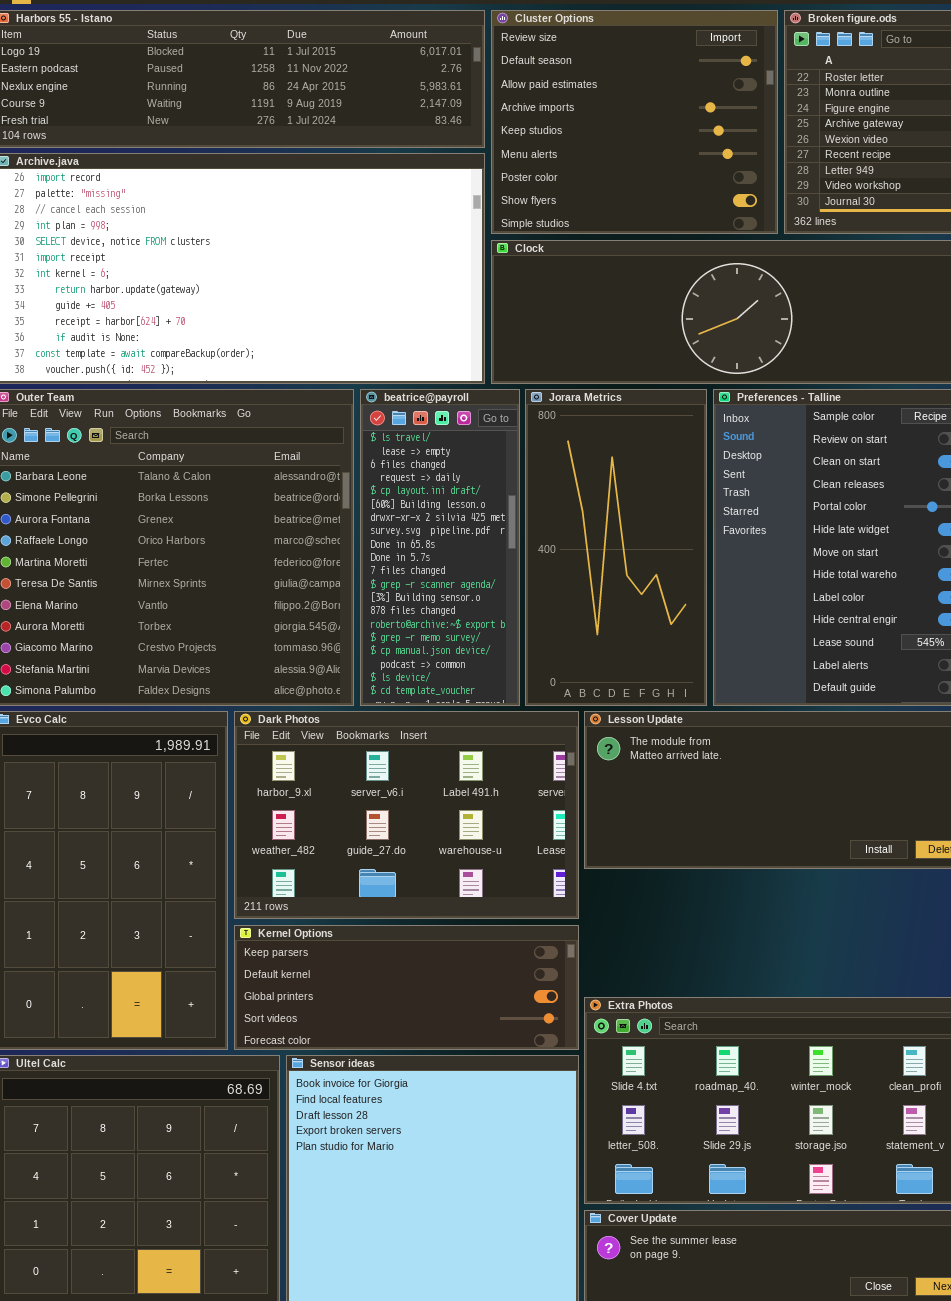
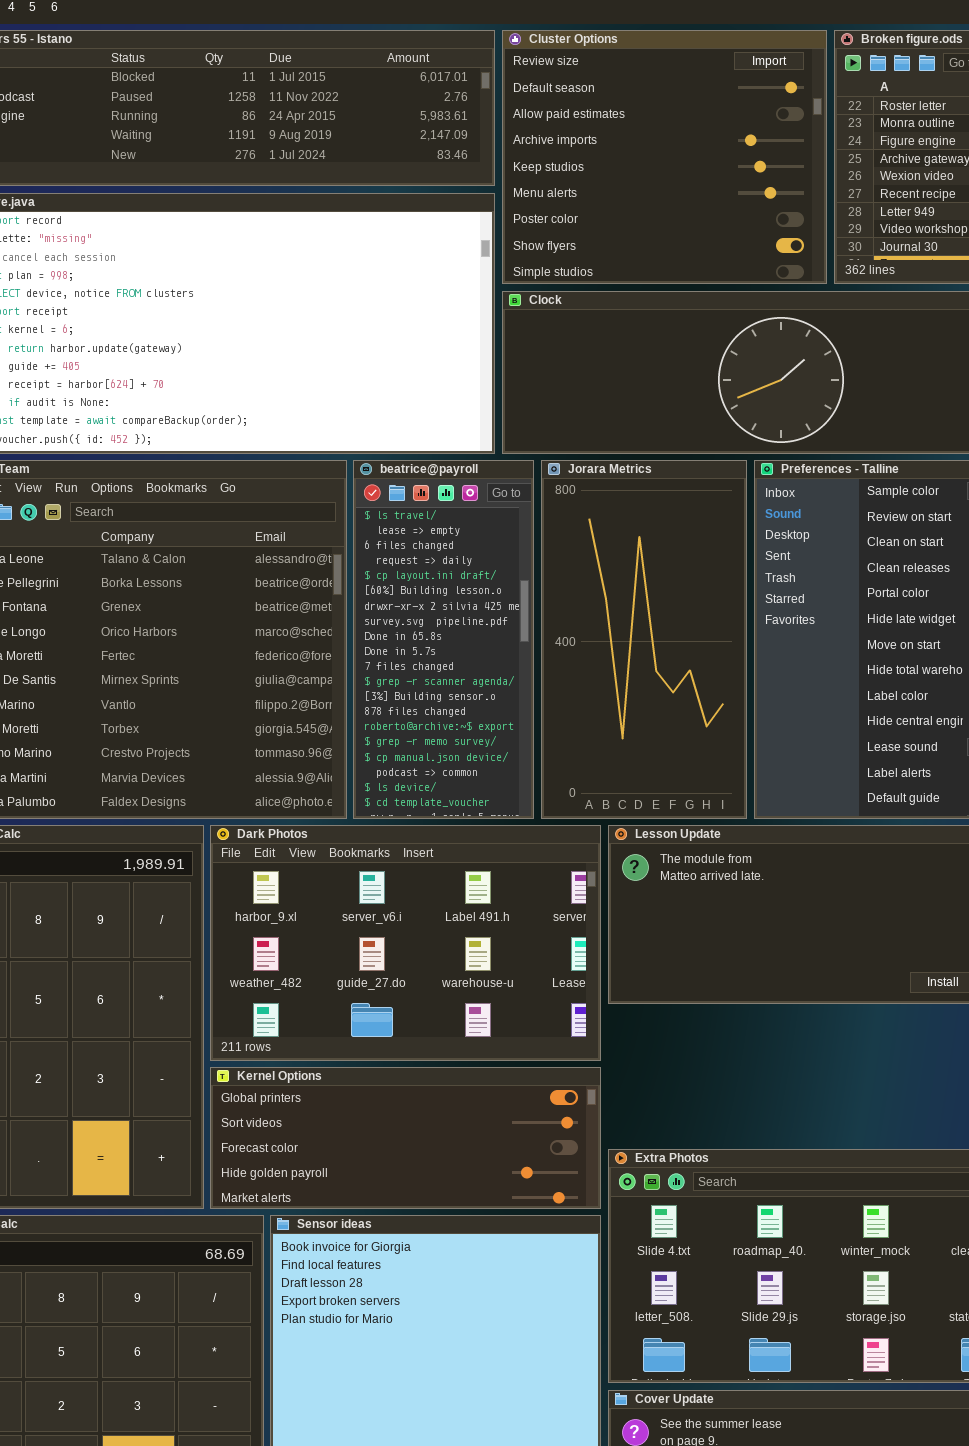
Kernel Options: [234,925,579,1050] -> [210,1067,601,1209], scrolled down 2 rows

